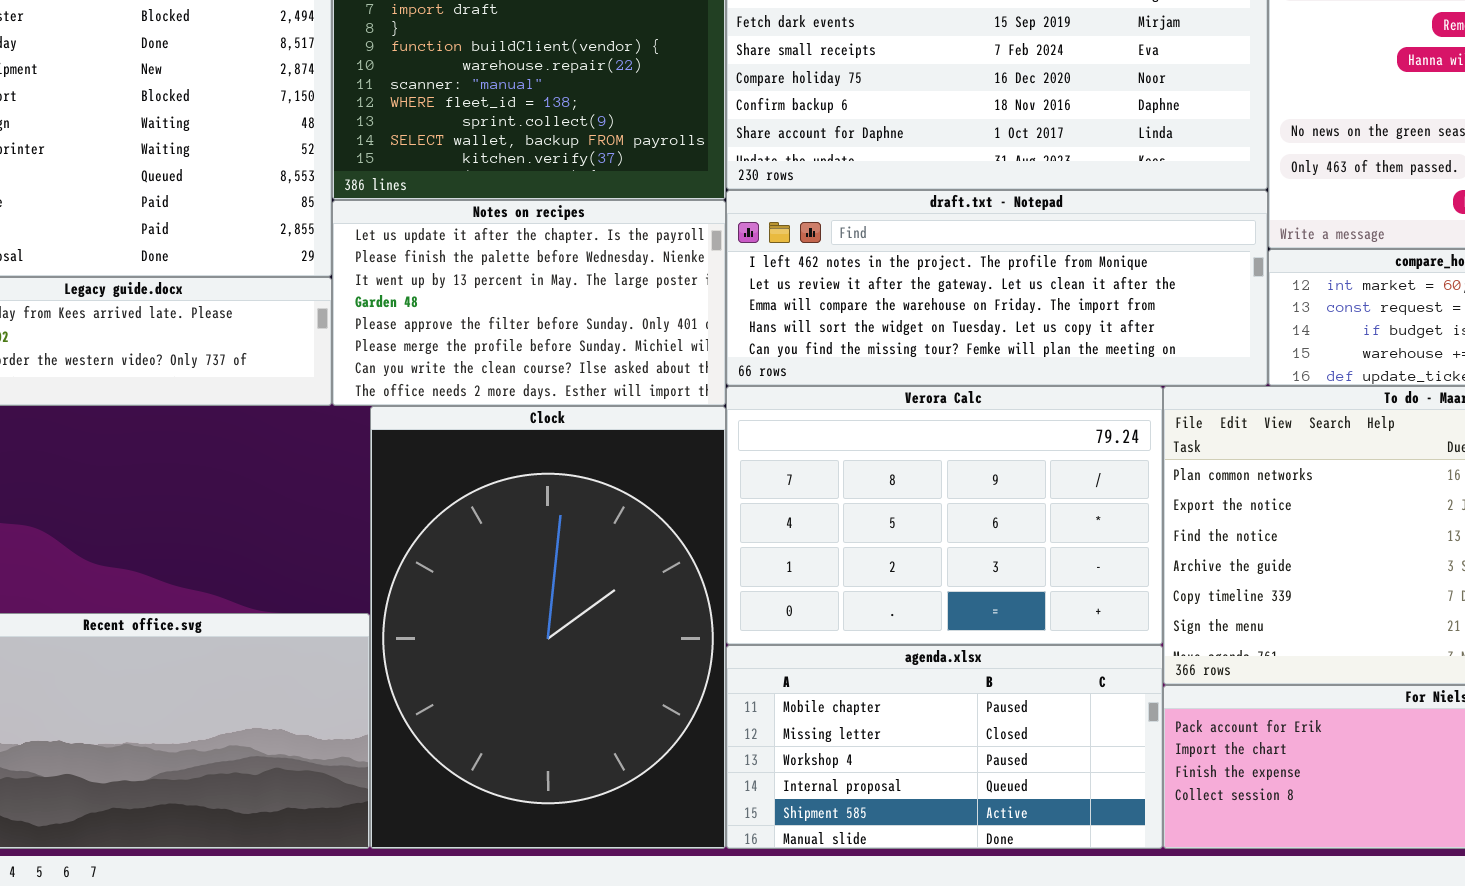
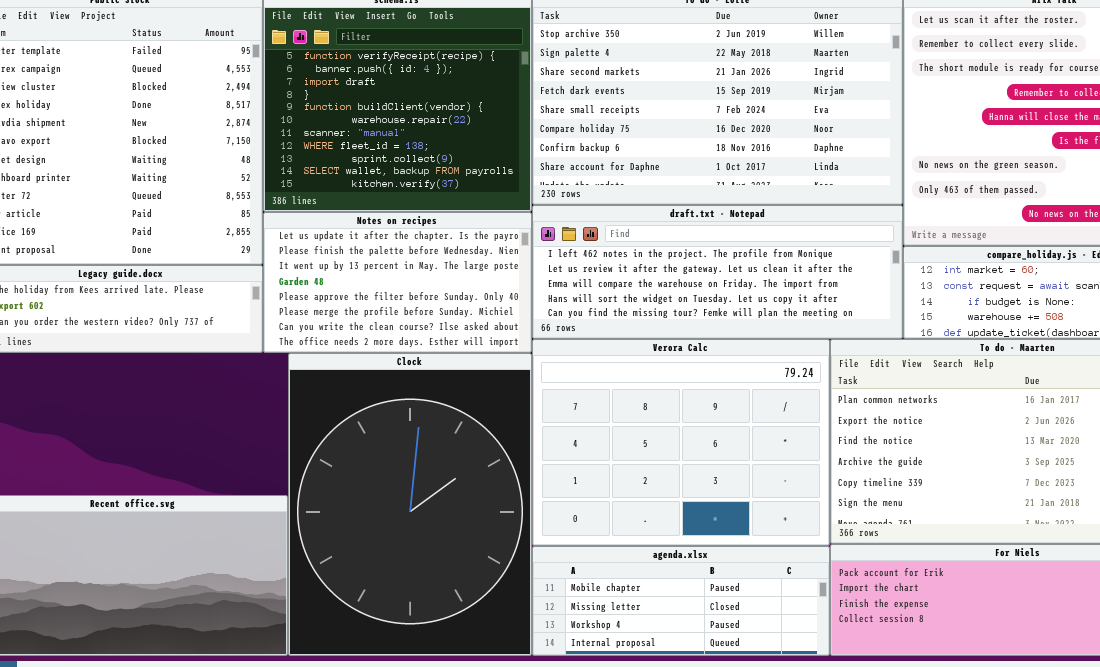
Verora Calc: [726,386,1163,645] -> [532,339,830,546], resized
agenda.xlsx: [726,645,1163,849] -> [532,546,830,656], resized

